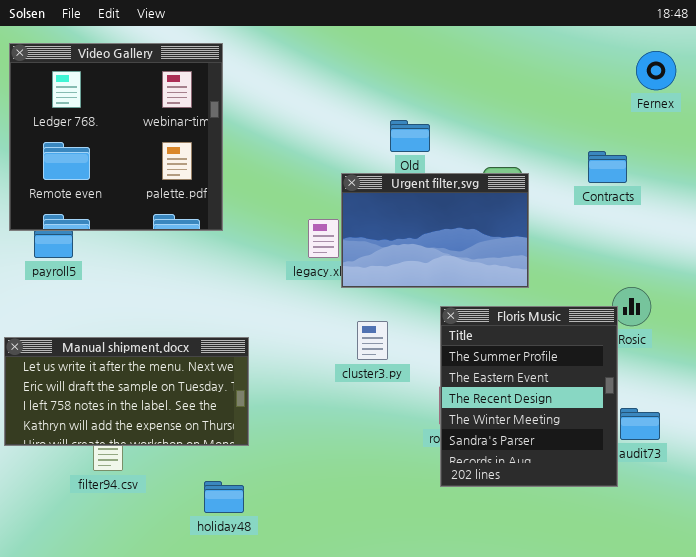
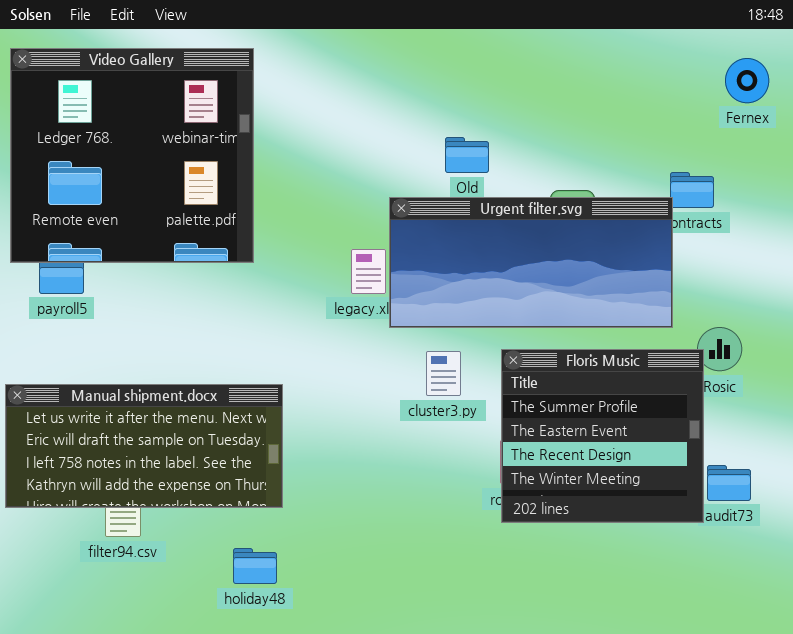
Urgent filter.svg: [341,173,529,288] -> [389,197,673,328], resized
Floris Music: [440,306,618,487] -> [501,349,704,523], resized
cluster3.py: [357,321,388,360] -> [426,351,461,396], moved

